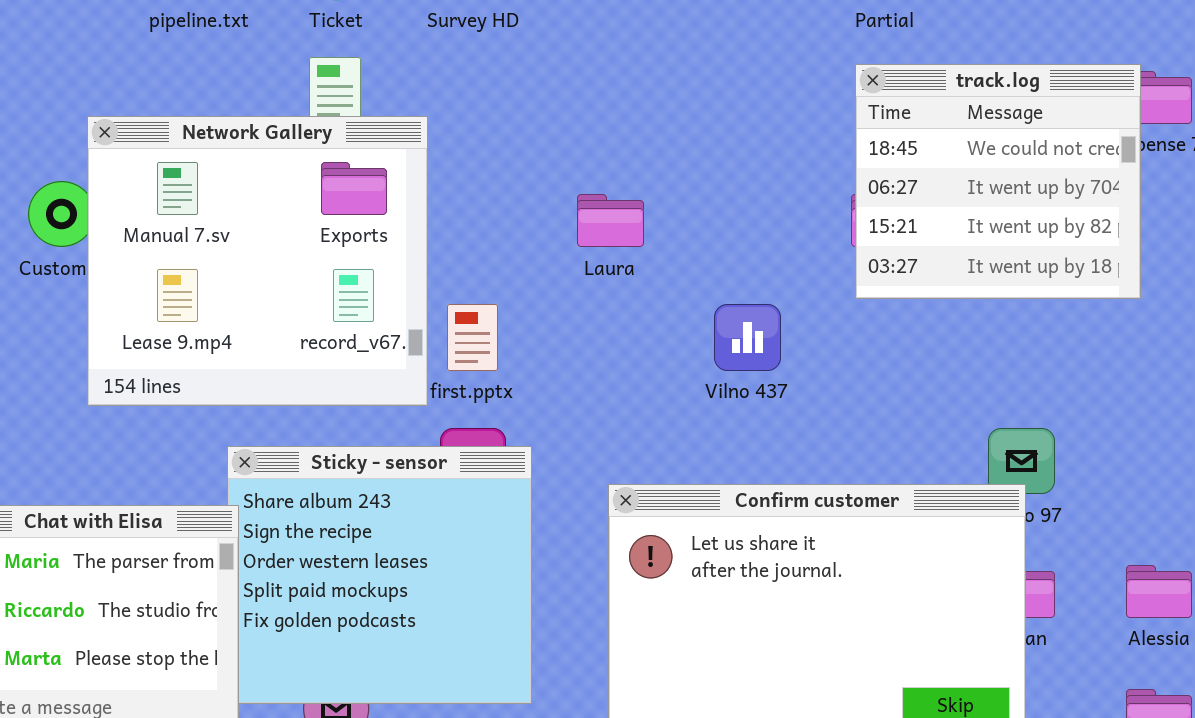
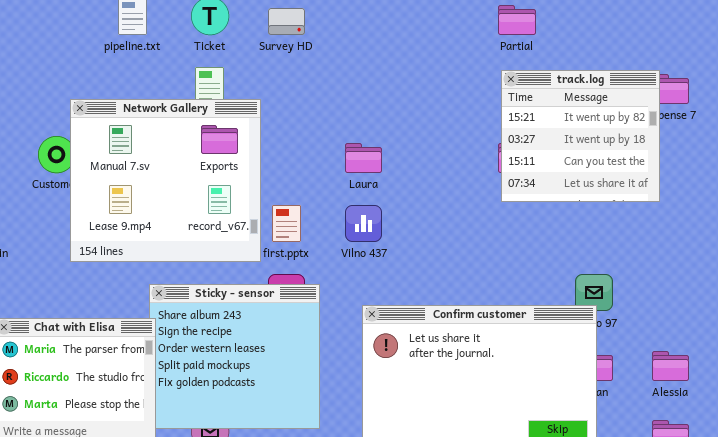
track.log: [855,64,1141,299] -> [501,70,660,202], scrolled down 2 rows
Vilno 437: [714,304,781,371] -> [345,205,382,242], moved

